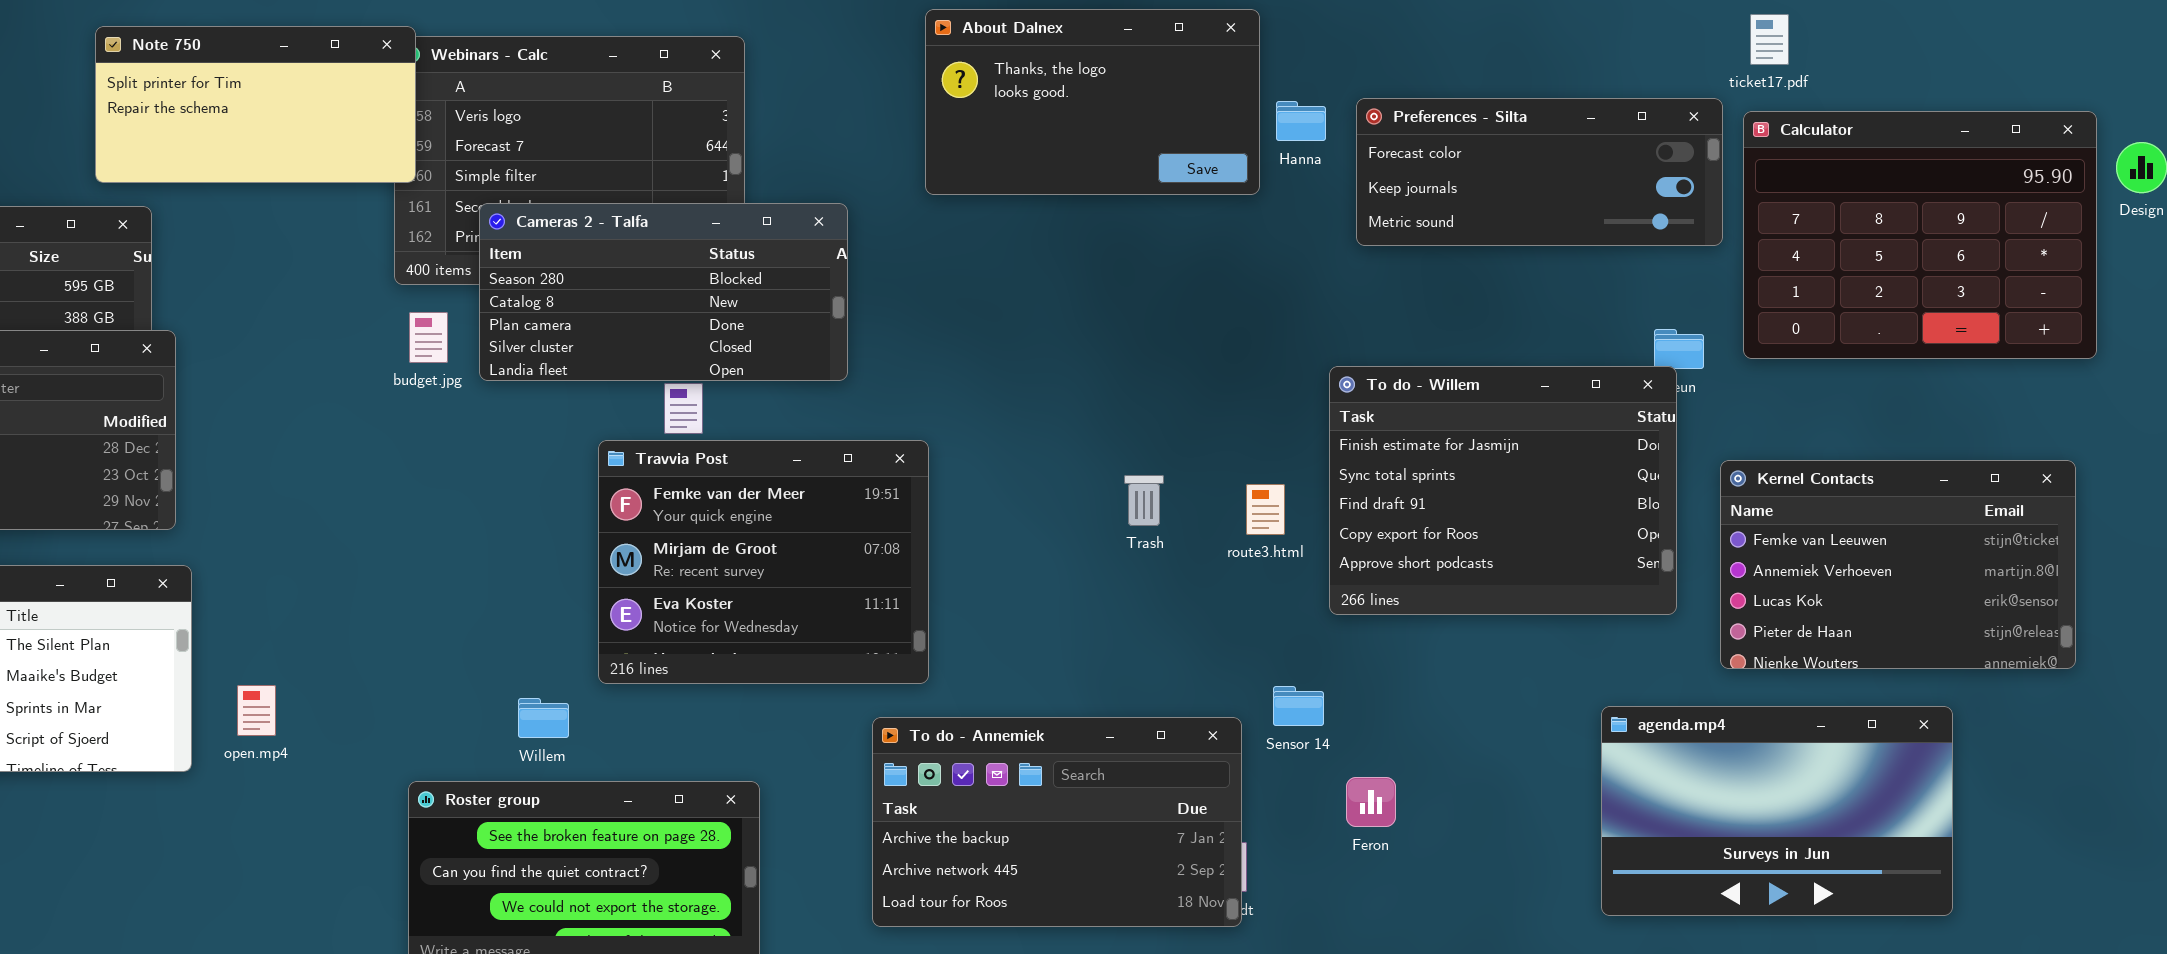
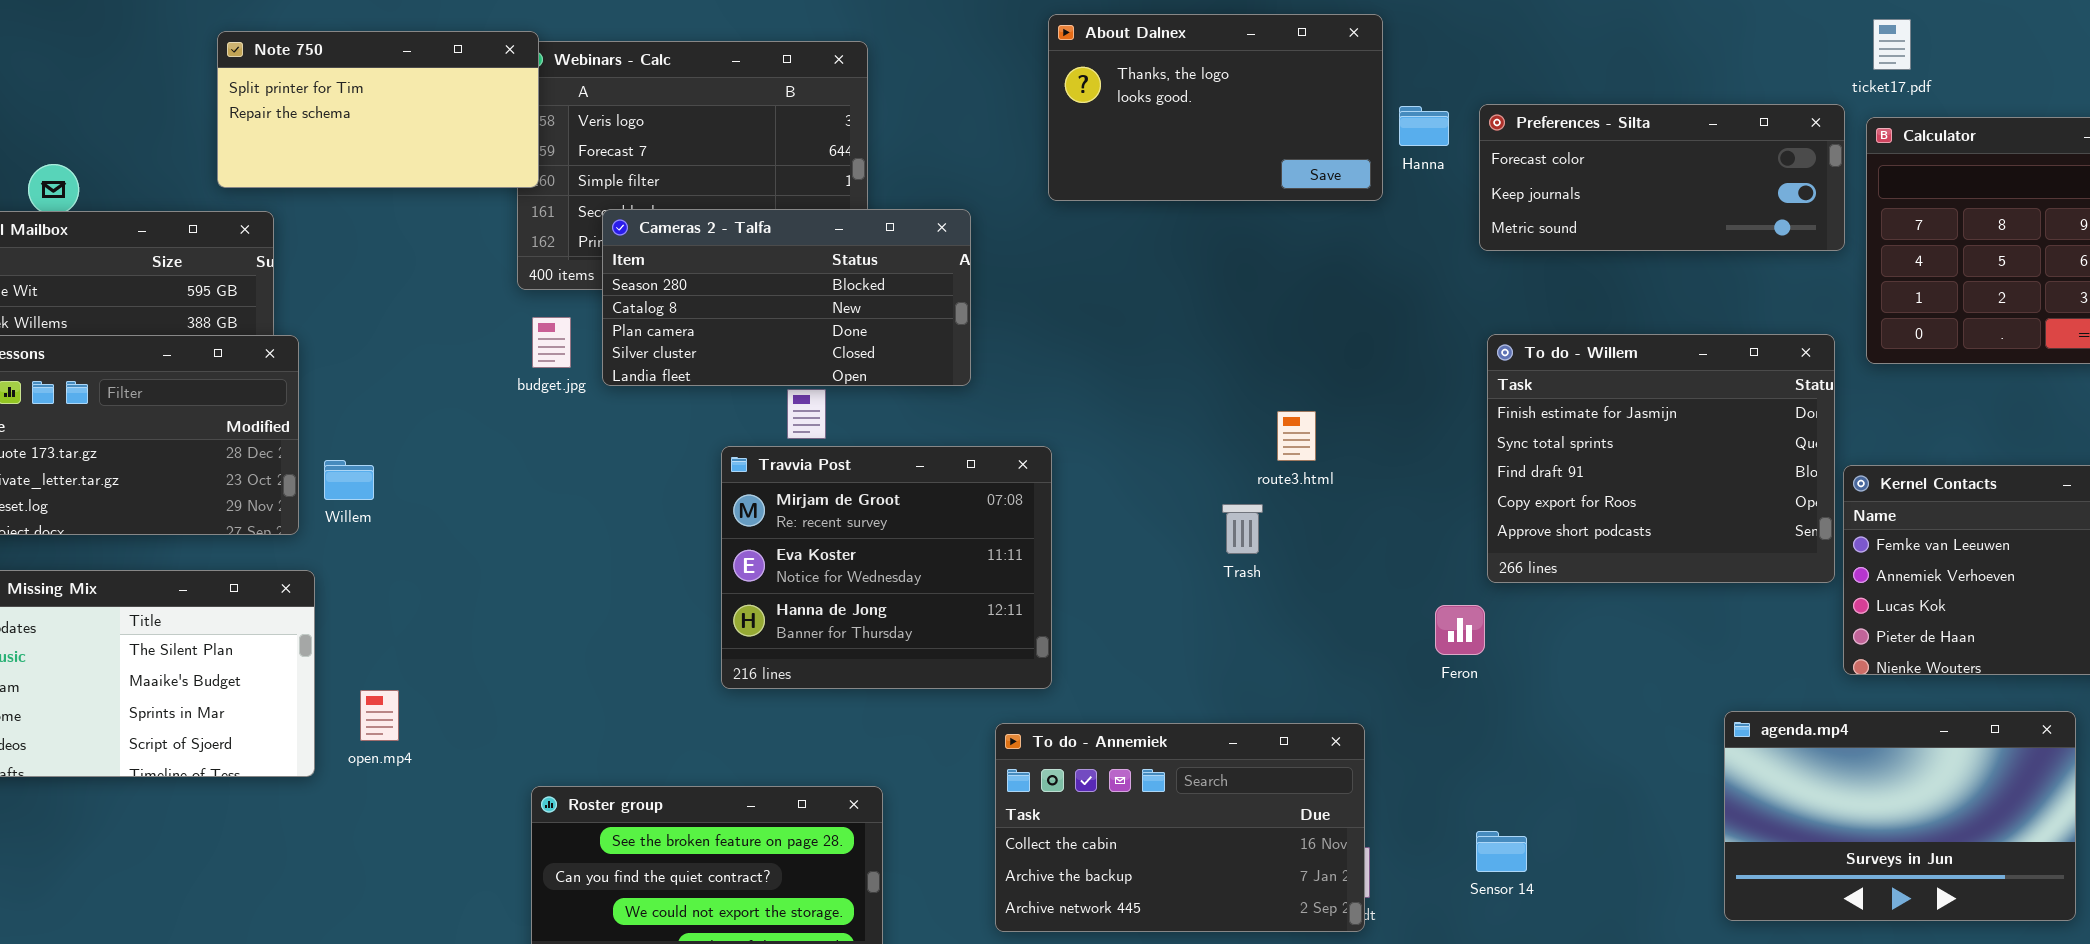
To do - Willem: [1329,366,1677,615] -> [1487,334,1835,583], moved
Travvia Post: [598,440,929,684] -> [721,446,1052,689], scrolled down 1 row
Trash: [1124,475,1164,526] -> [1222,504,1263,554], moved
route3.html: [1246,484,1285,535] -> [1277,411,1316,461], moved
Sensor 14: [1273,686,1324,726] -> [1476,831,1527,872], moved
Willem: [518,698,569,738] -> [324,460,374,500], moved
To do - Annemiek: [872,717,1242,927] -> [995,723,1365,932], scrolled up 1 row
Feron: [1346,777,1396,827] -> [1435,605,1485,655], moved

